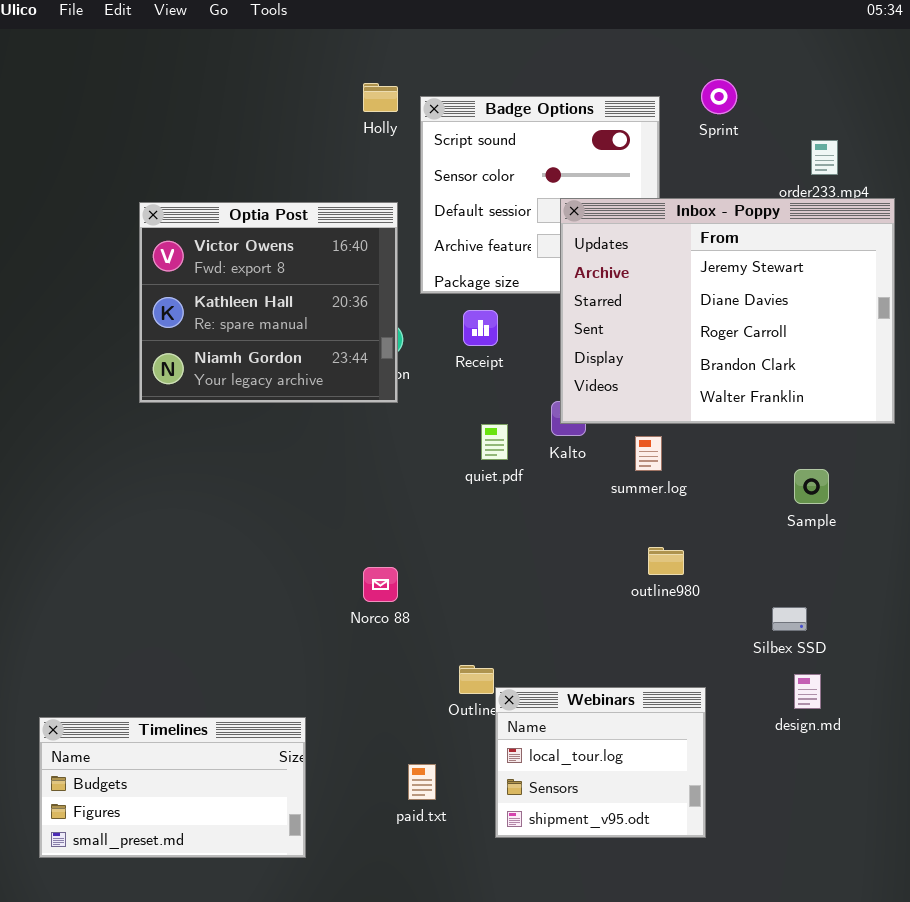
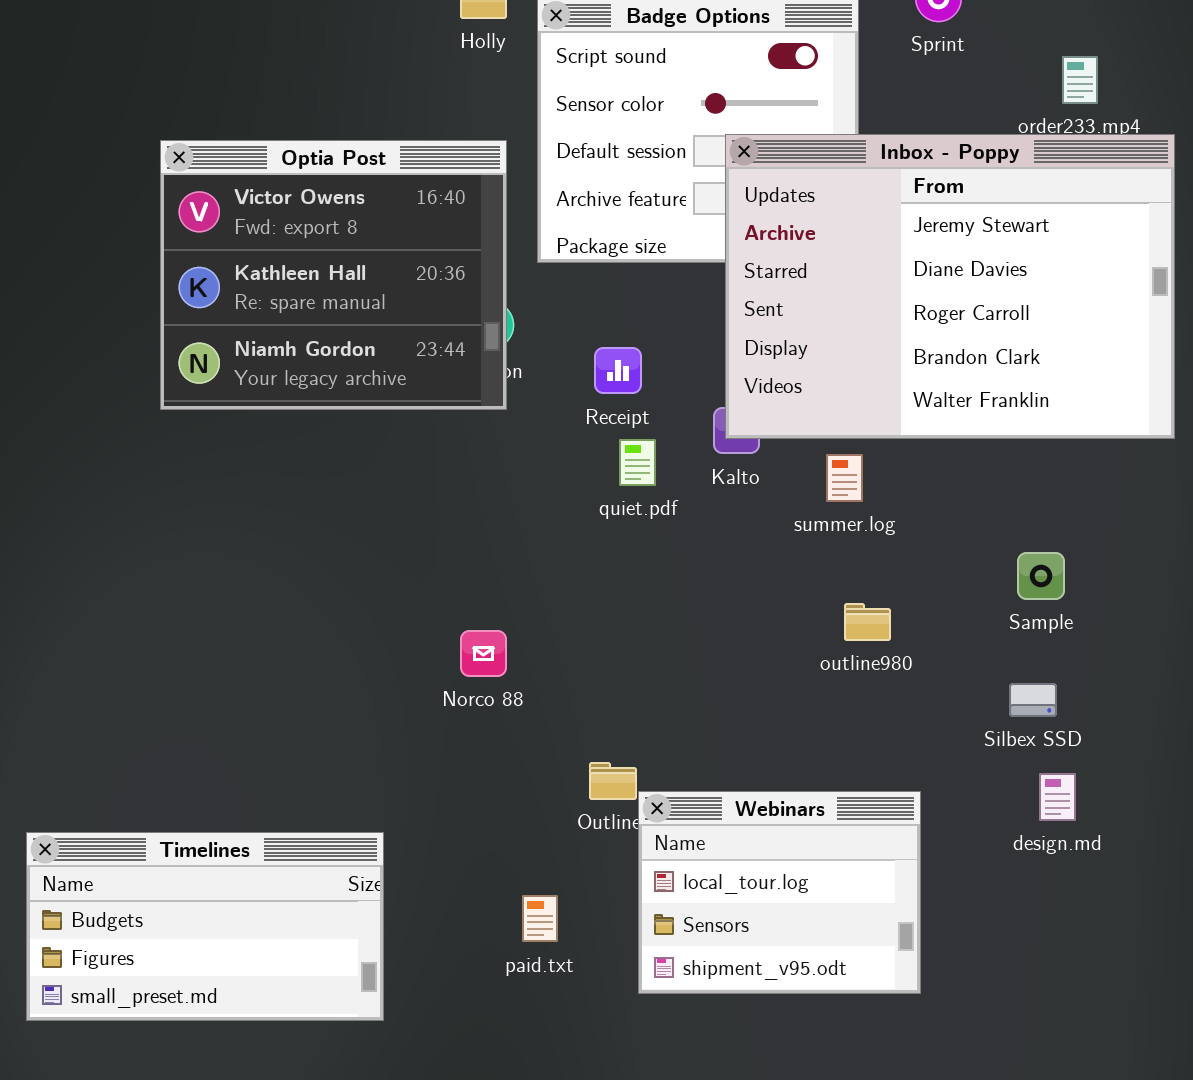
Receipt: [463,310,498,346] -> [594,347,642,394], moved
Sample: [794,469,829,504] -> [1017,552,1065,600], moved

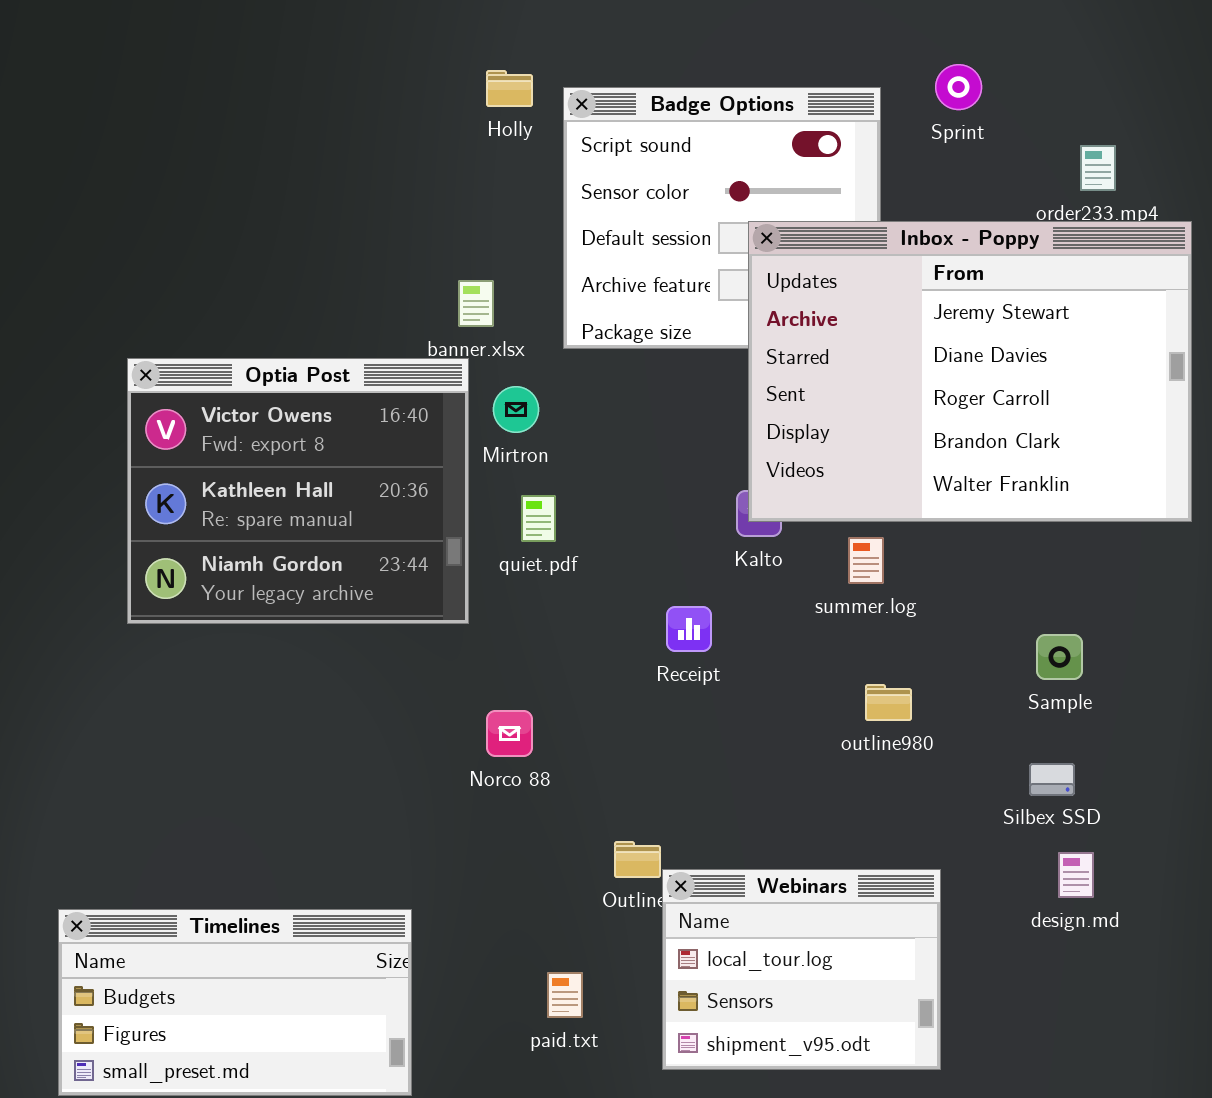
Optia Post: [160,140,507,410] -> [127,358,469,624], moved
Receipt: [594,347,642,394] -> [666,606,712,652], moved
quiet.pdf: [619,439,656,486] -> [521,495,556,542], moved

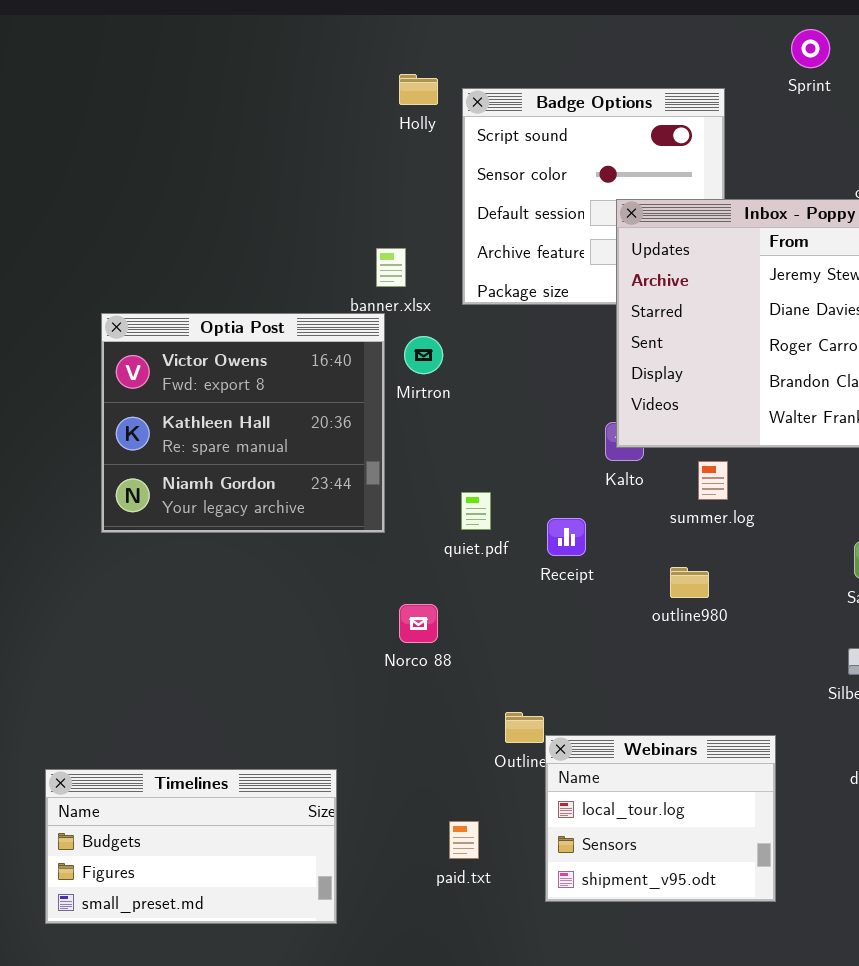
Sprint: [935,64,982,110] -> [791,29,830,68], moved
quiet.pdf: [521,495,556,542] -> [461,492,491,530], moved
outline980: [865,684,912,721] -> [670,567,709,598], moved

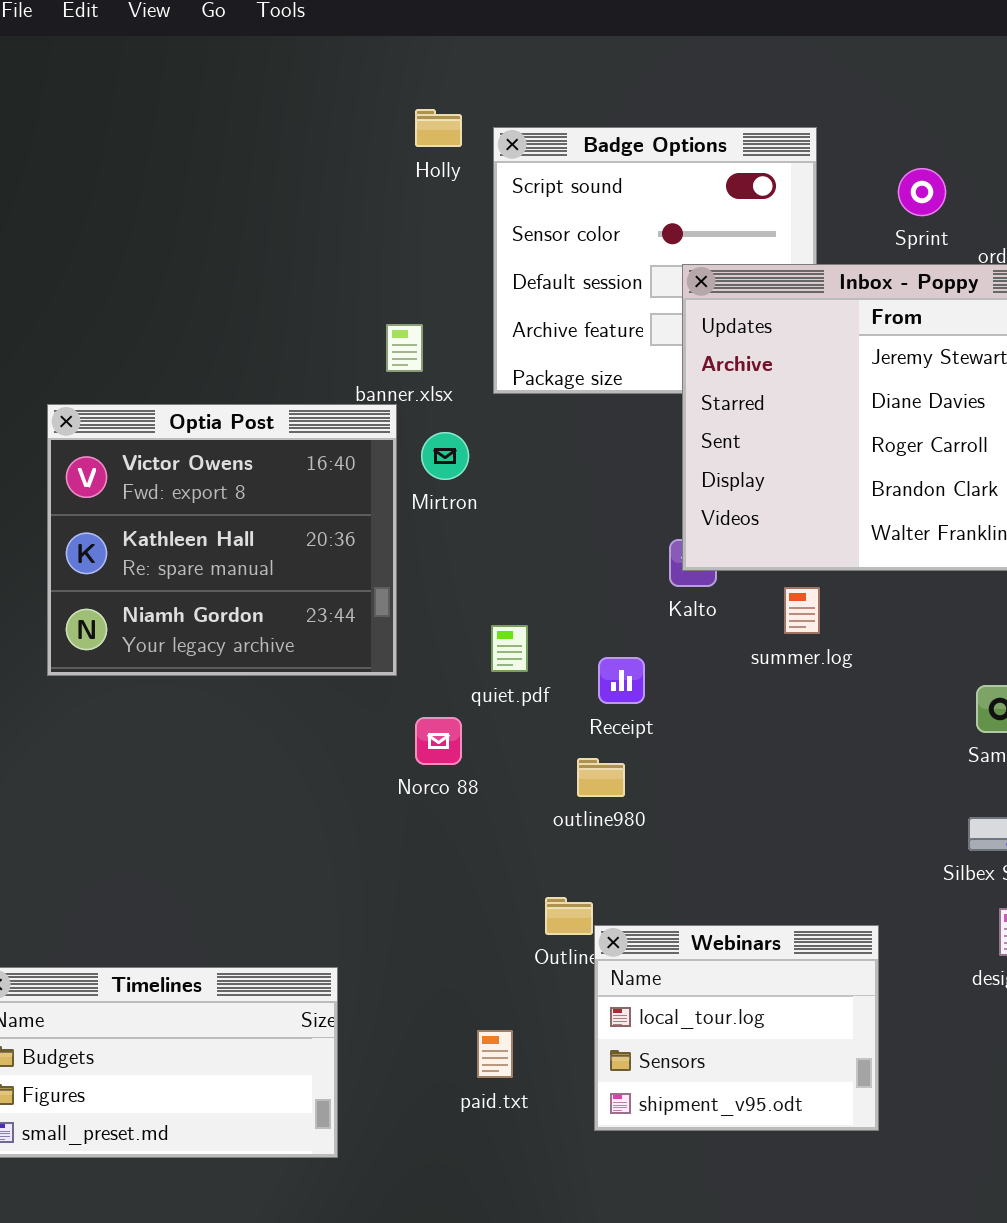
Sprint: [791,29,830,68] -> [898,168,946,216], moved
outline980: [670,567,709,598] -> [577,758,625,797], moved
Norco 88: [399,604,438,643] -> [415,717,462,765], moved

